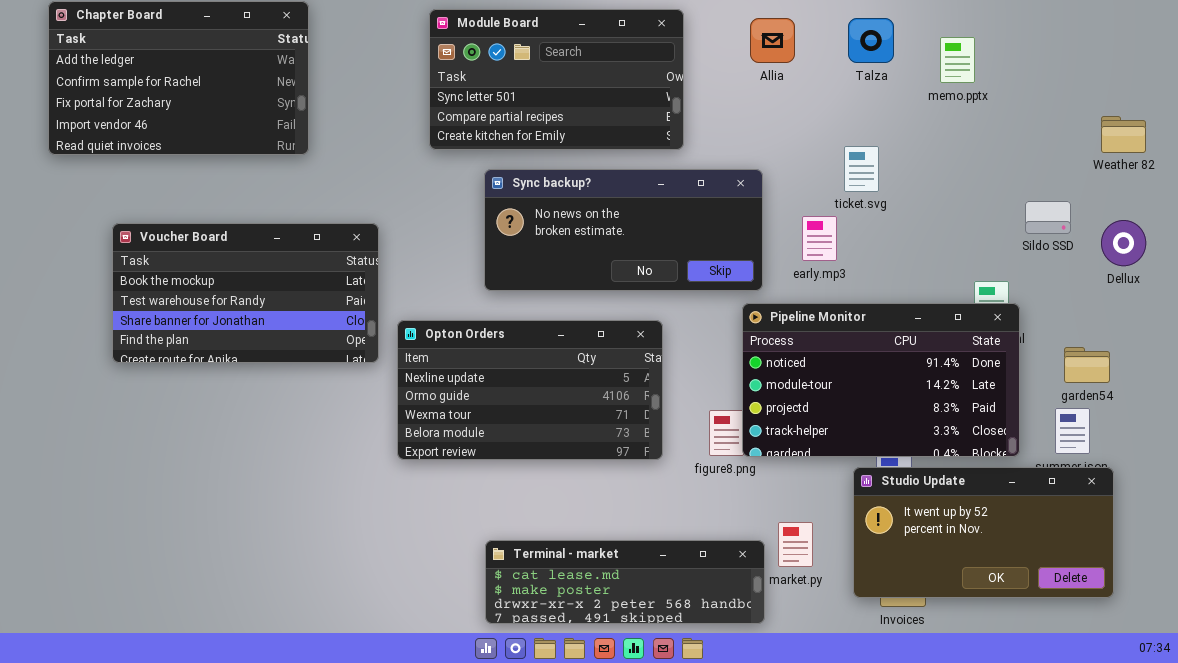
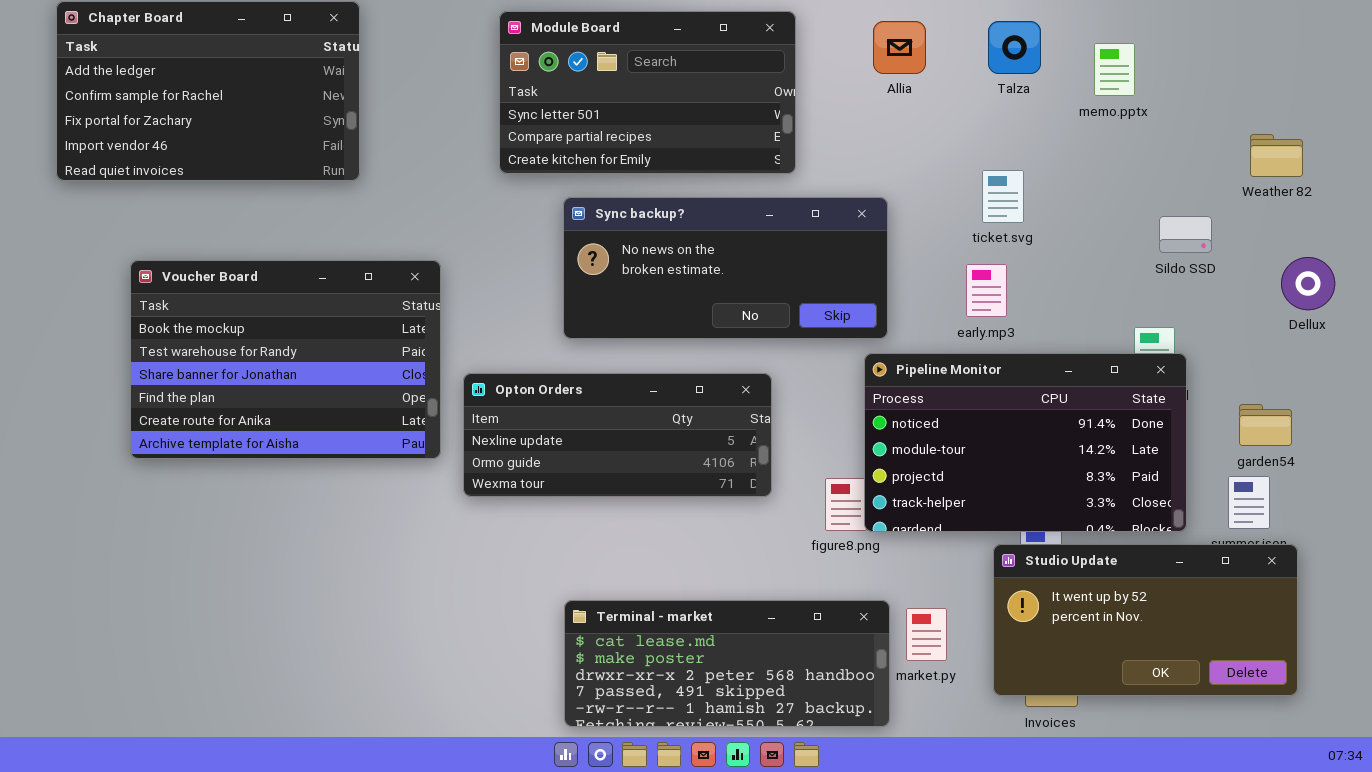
Weather 82: [1101,116,1146,153] -> [1250,134,1303,177], moved
Sildo SSD: [1025,201,1071,234] -> [1159,216,1212,253], moved
early.mp3: [802,216,837,261] -> [966,264,1007,317], moved
Voucher Board: [112,223,379,363] -> [130,260,441,459], resized
Opton Orders: [397,320,663,460] -> [463,373,772,497], resized
Terminal - market: [485,540,765,624] -> [564,600,890,727], resized

